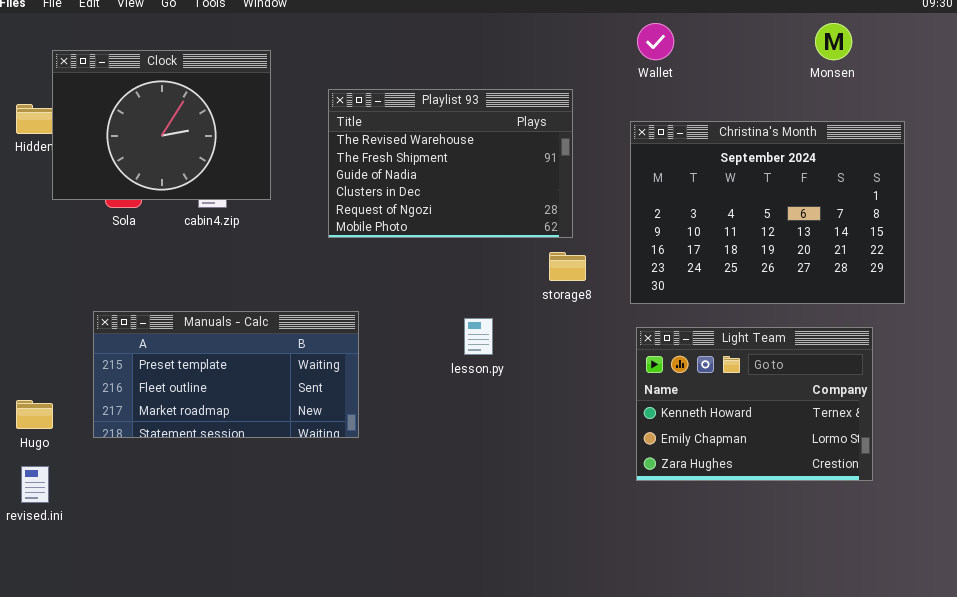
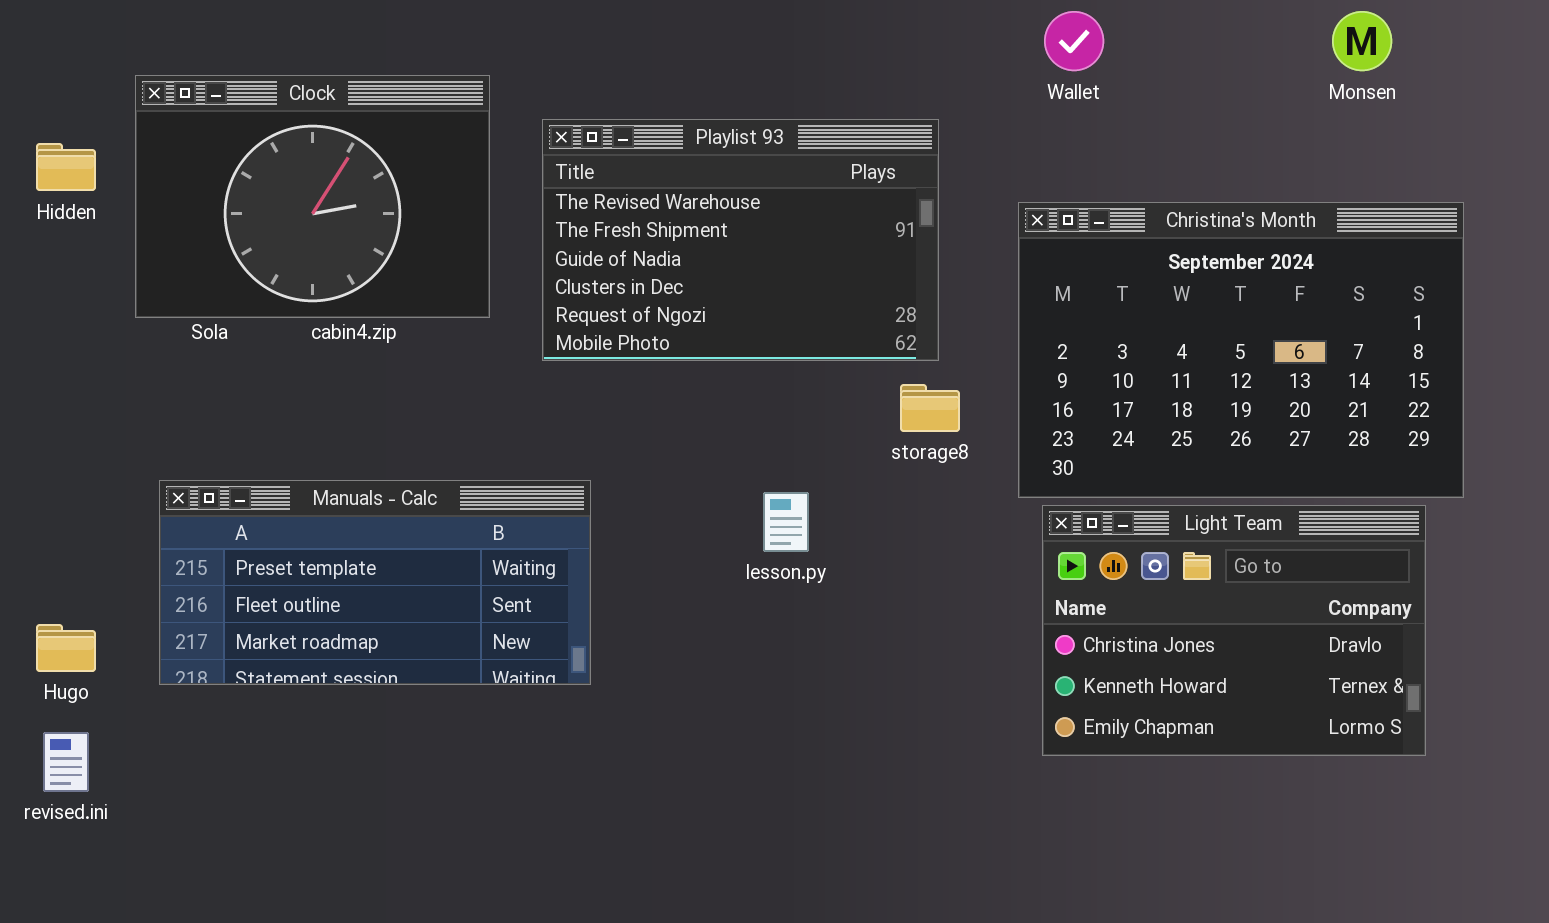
Clock: [52,50,271,200] -> [135,75,490,318], moved
Christina's Month: [630,121,905,304] -> [1018,202,1464,498], moved
Light Team: [636,327,873,481] -> [1042,505,1426,756], scrolled up 1 row

